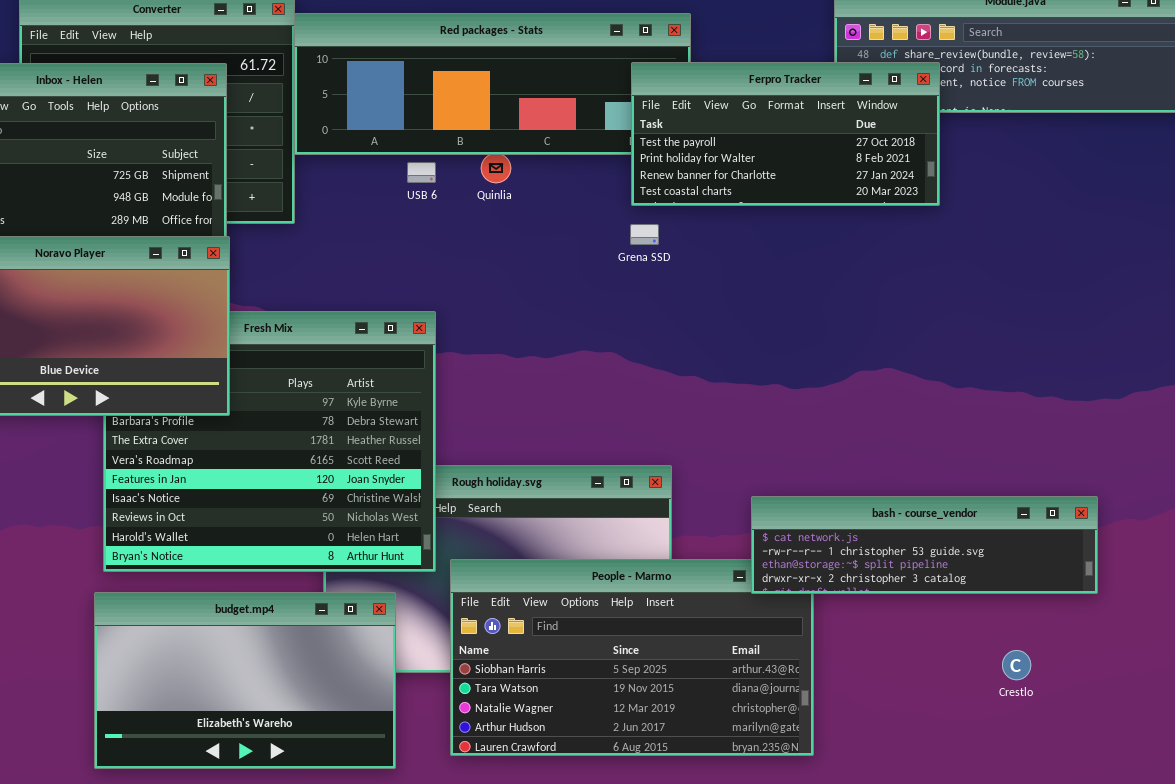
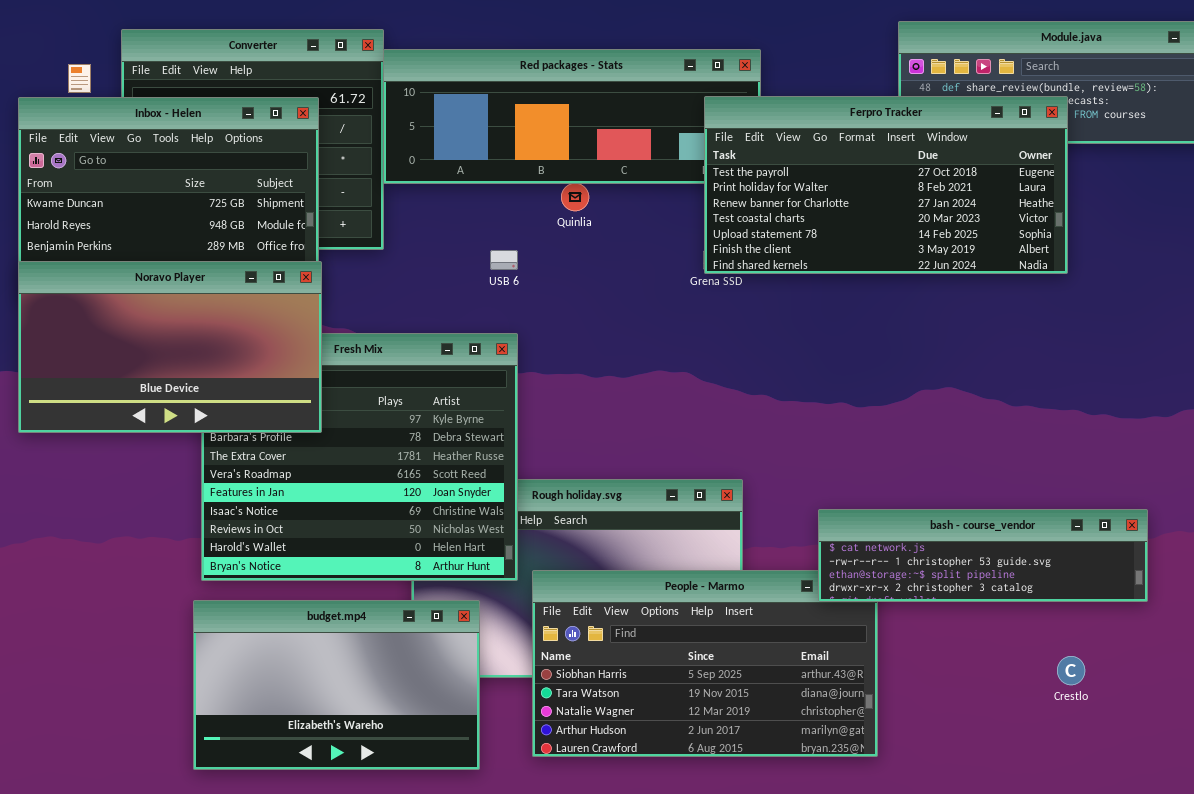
Ferpro Tracker: [631,62,940,206] -> [704,96,1068,274], resized
USB 6: [407,162,436,183] -> [490,250,518,270], moved

